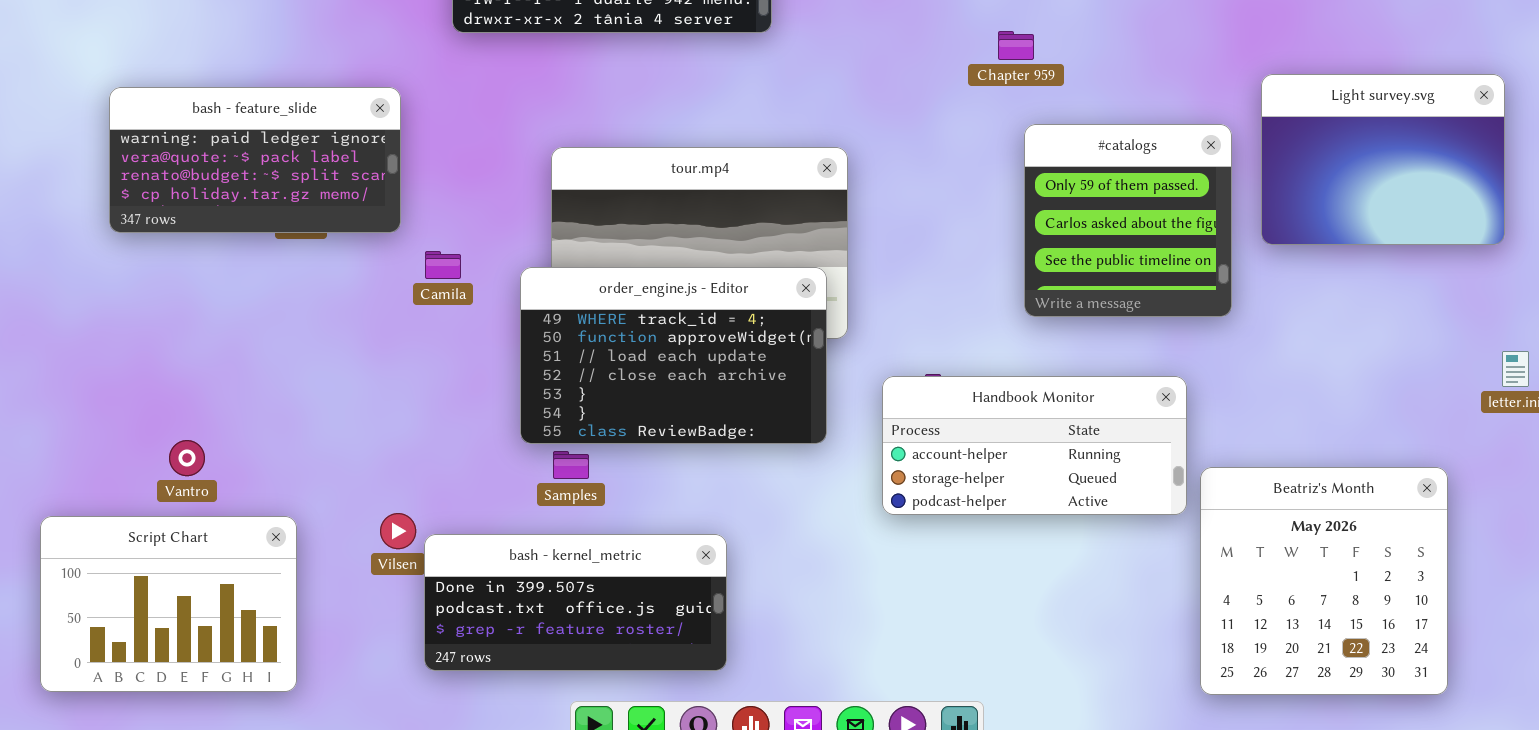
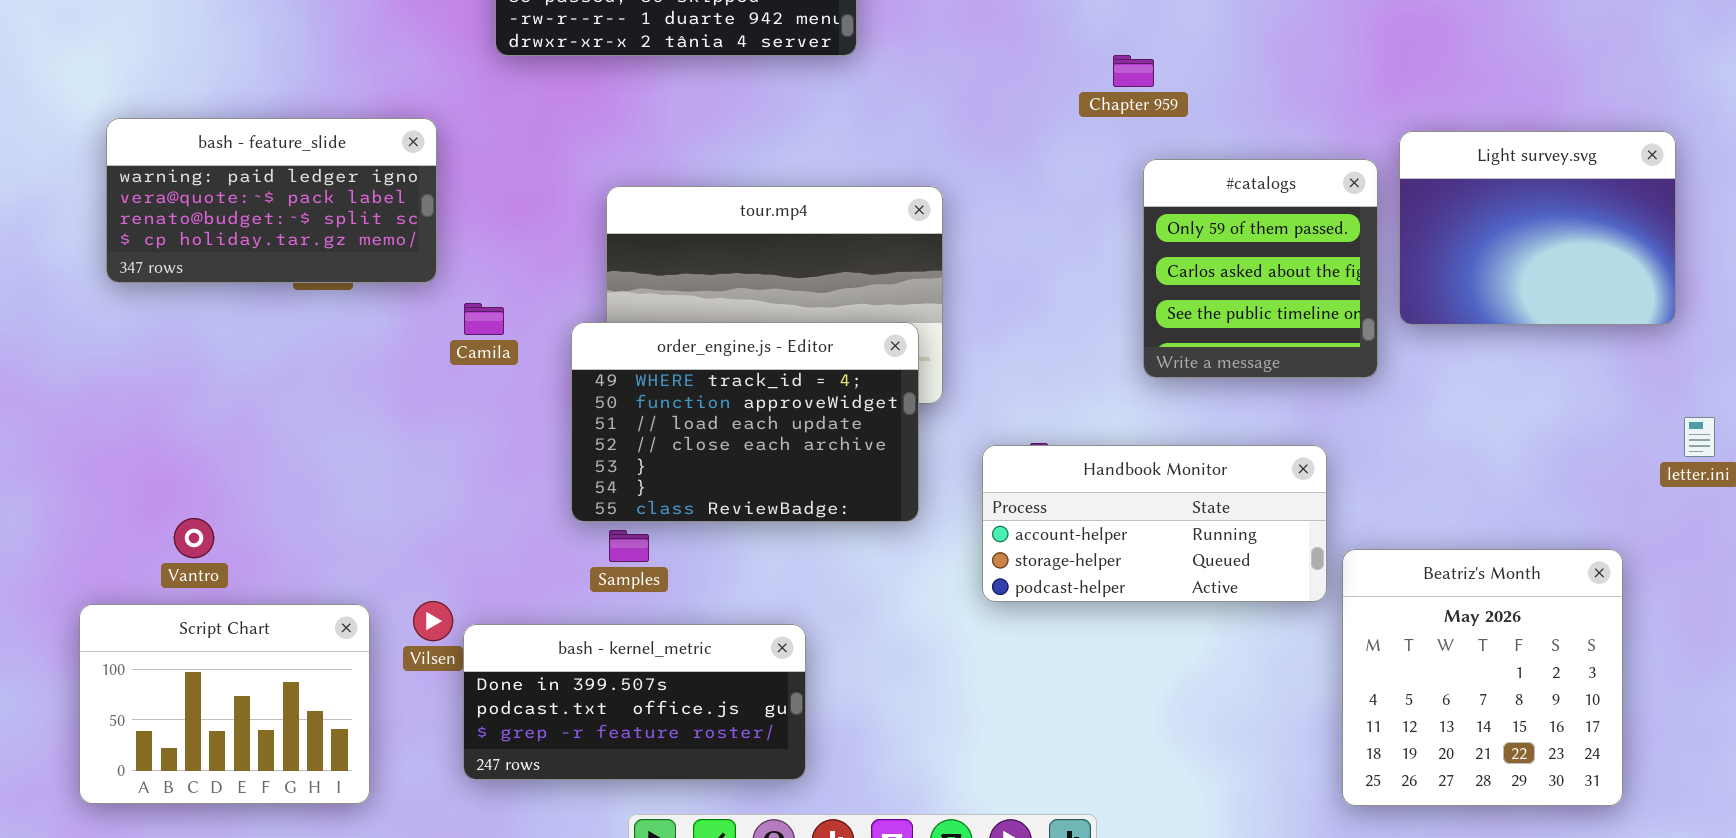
Light survey.svg: [1261,74,1505,245] -> [1399,131,1676,325], moved
Script Chart: [40,516,297,692] -> [79,604,370,804], moved

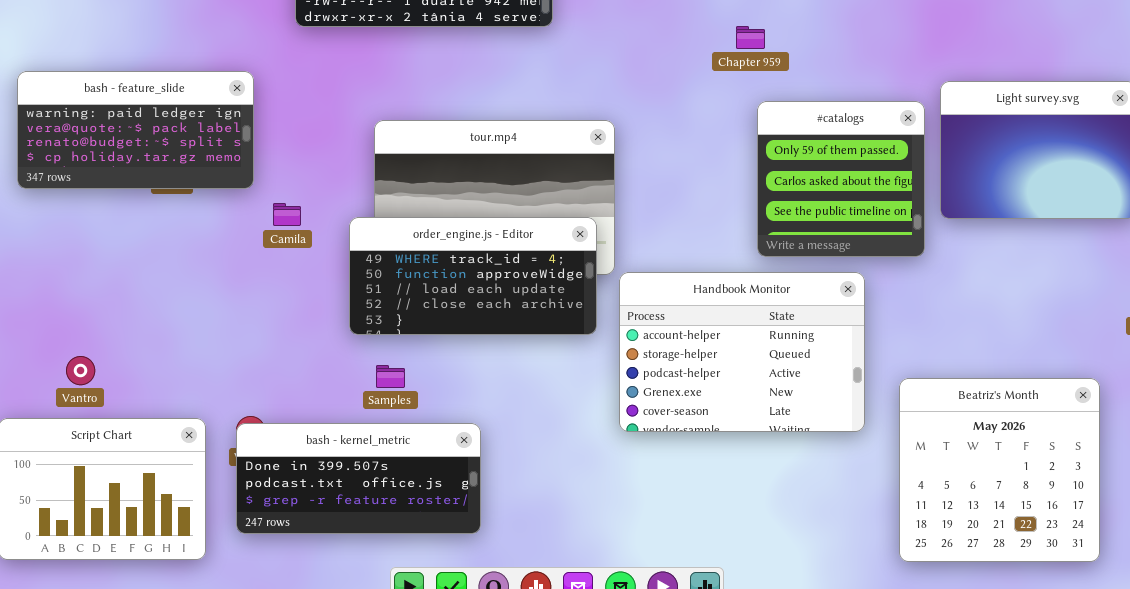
order_engine.js - Editor: [571,322,919,522] -> [349,217,597,335], resized
Handbook Monitor: [982,445,1327,602] -> [619,272,865,432], moved, resized
bash - kernel_metric: [463,624,806,780] -> [236,423,481,534], moved

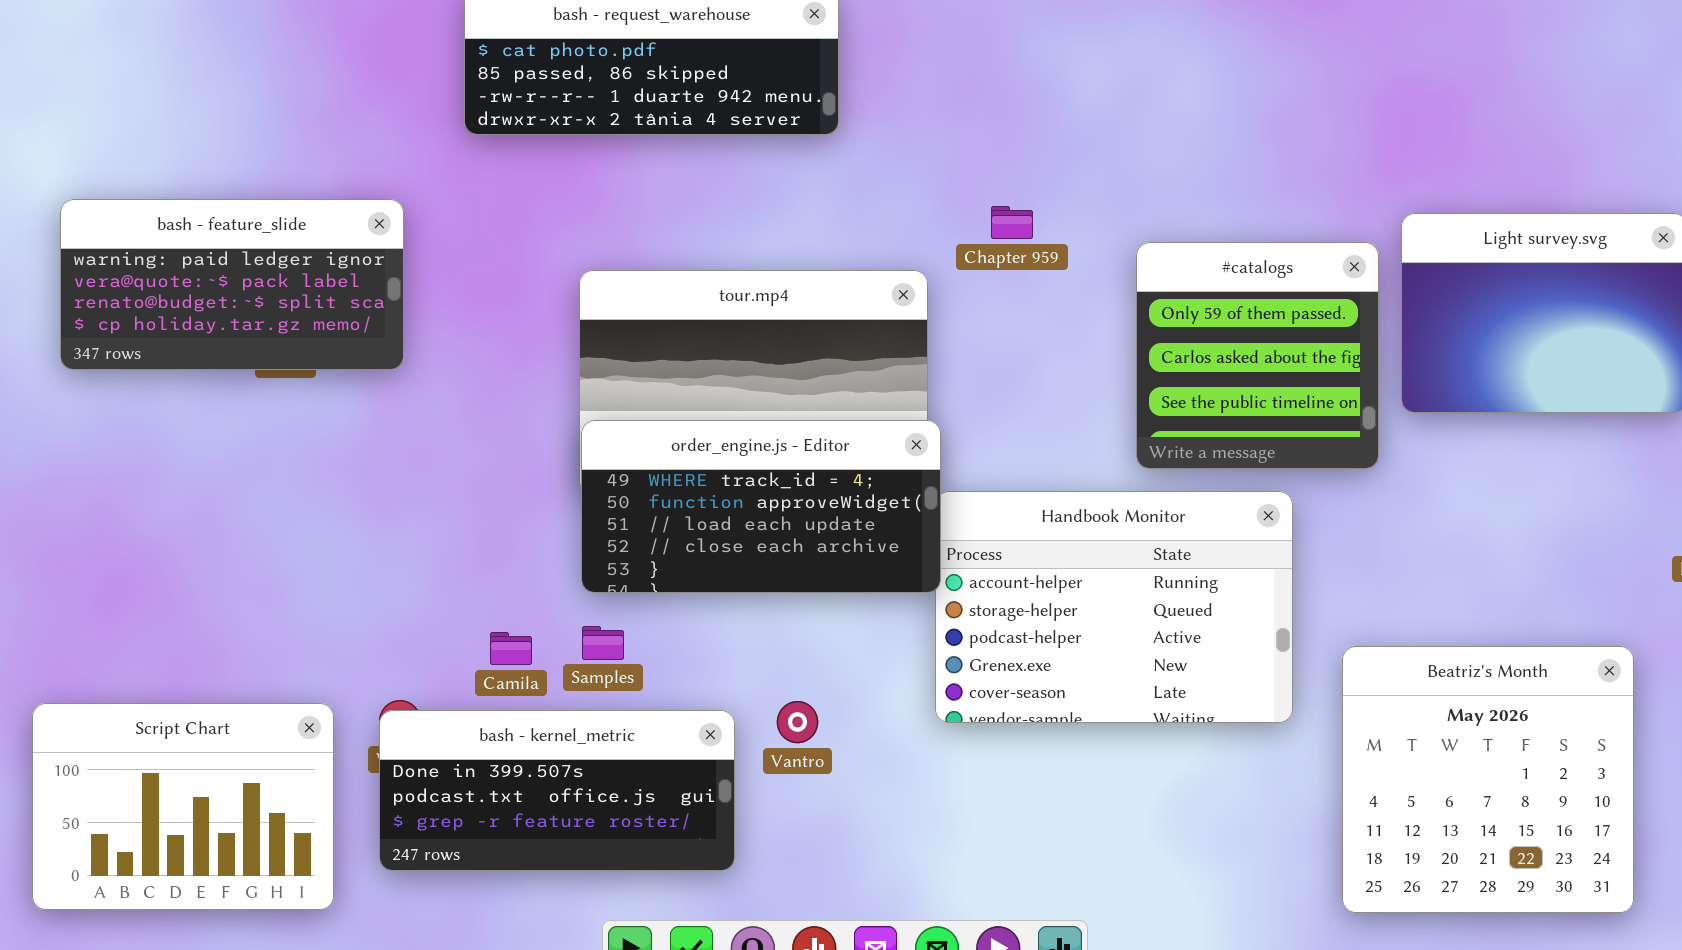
Chapter 959: [736,26,765,49] -> [991,206,1033,239], moved
Camila: [273,203,301,226] -> [490,632,532,665], moved
order_engine.js - Editor: [349,217,597,335] -> [581,420,941,593], moved
Vantro: [66,356,95,385] -> [777,701,818,743], moved

